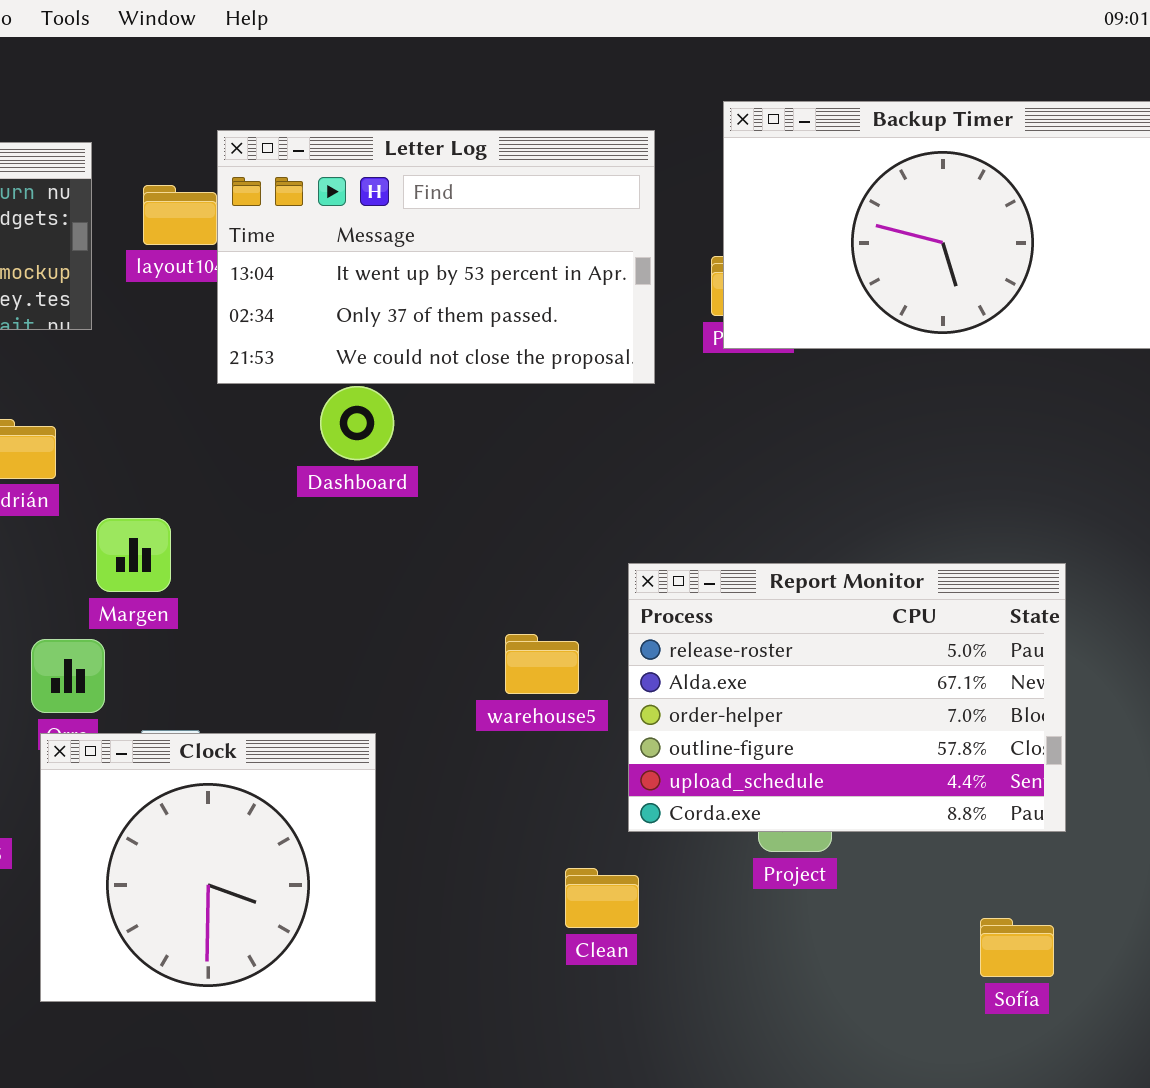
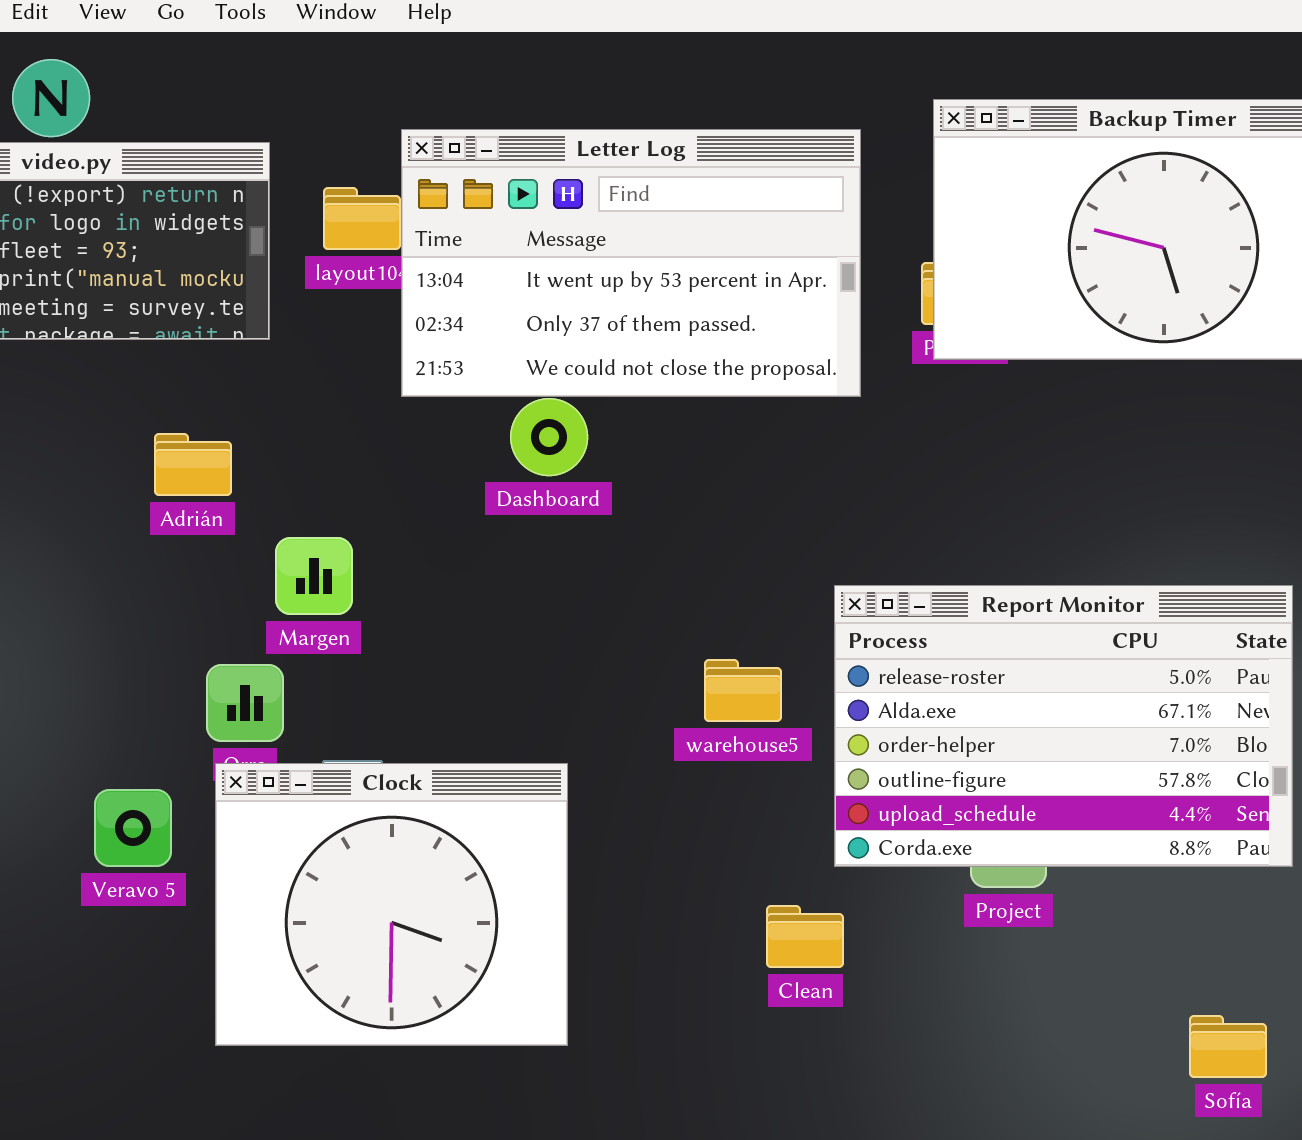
Sofía: [980,918,1054,977] -> [1189,1015,1267,1078], moved

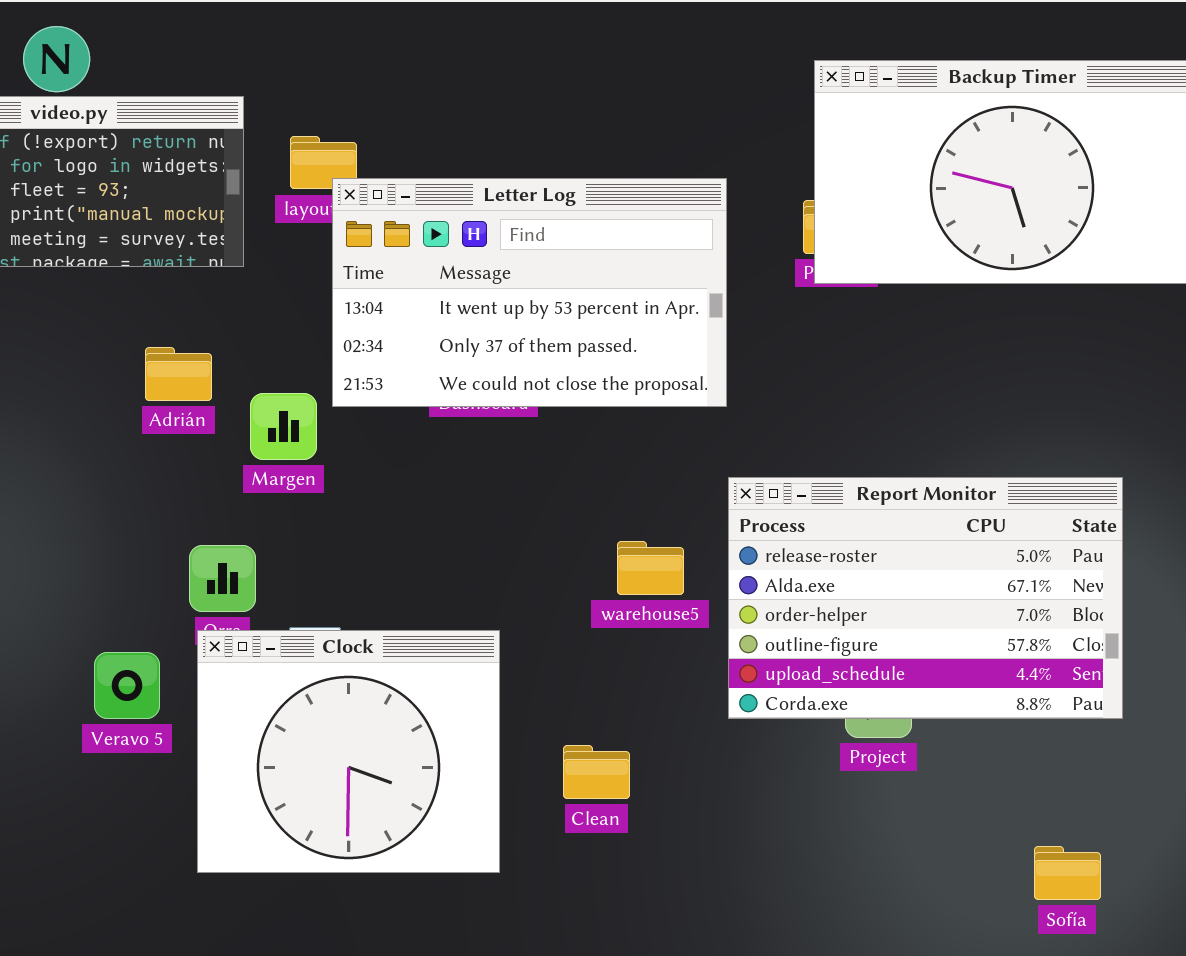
Letter Log: [401,129,861,397] -> [332,178,727,407], moved
Margen: [275,537,353,615] -> [250,393,317,460], moved
Clean: [766,905,844,968] -> [563,745,630,799], moved

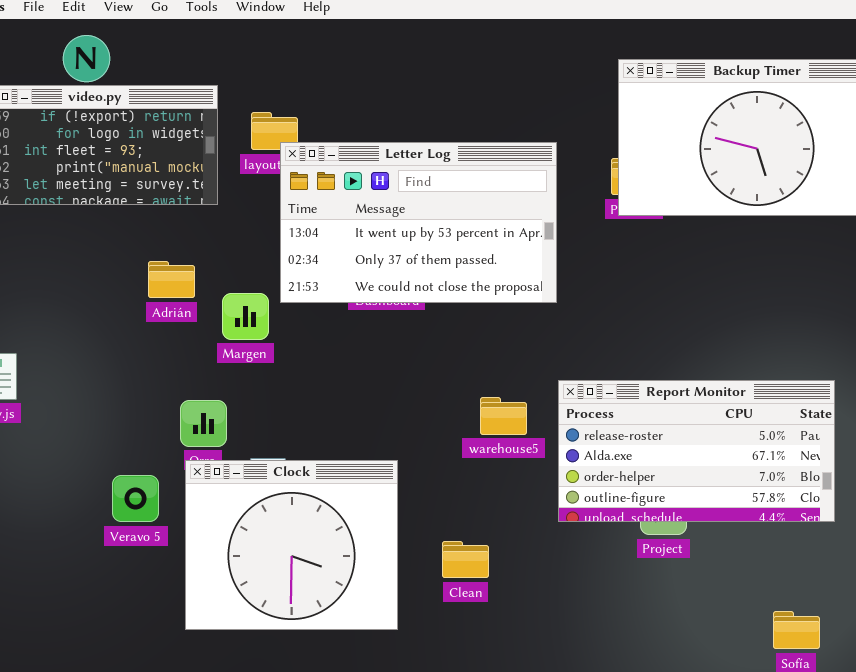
Report Monitor: [728,477,1123,719] -> [558,380,835,522], resized

